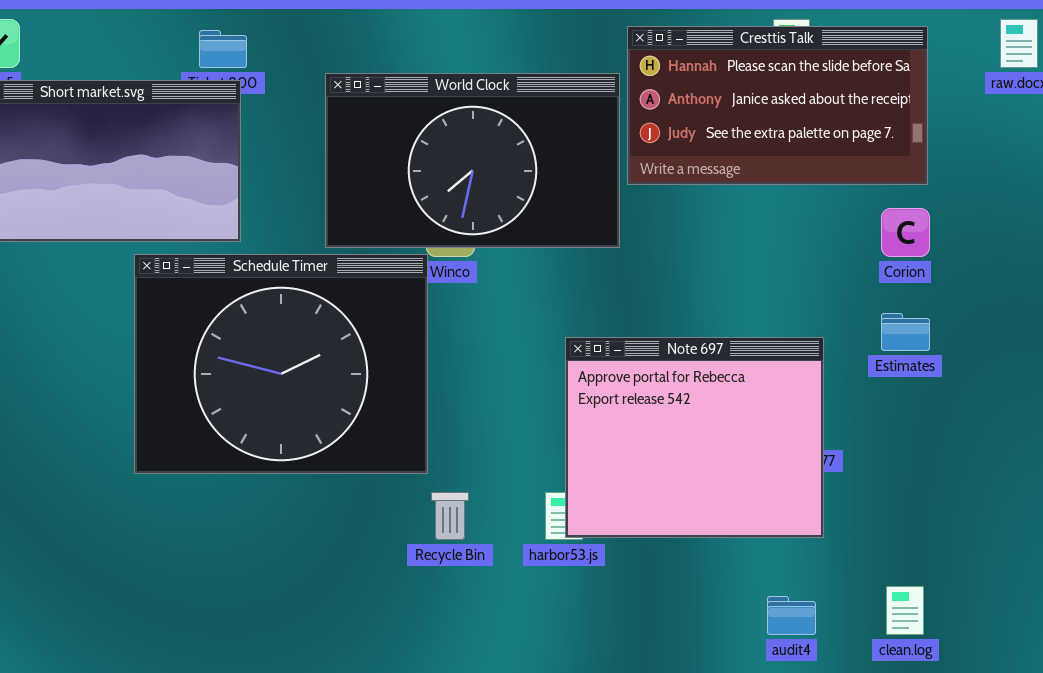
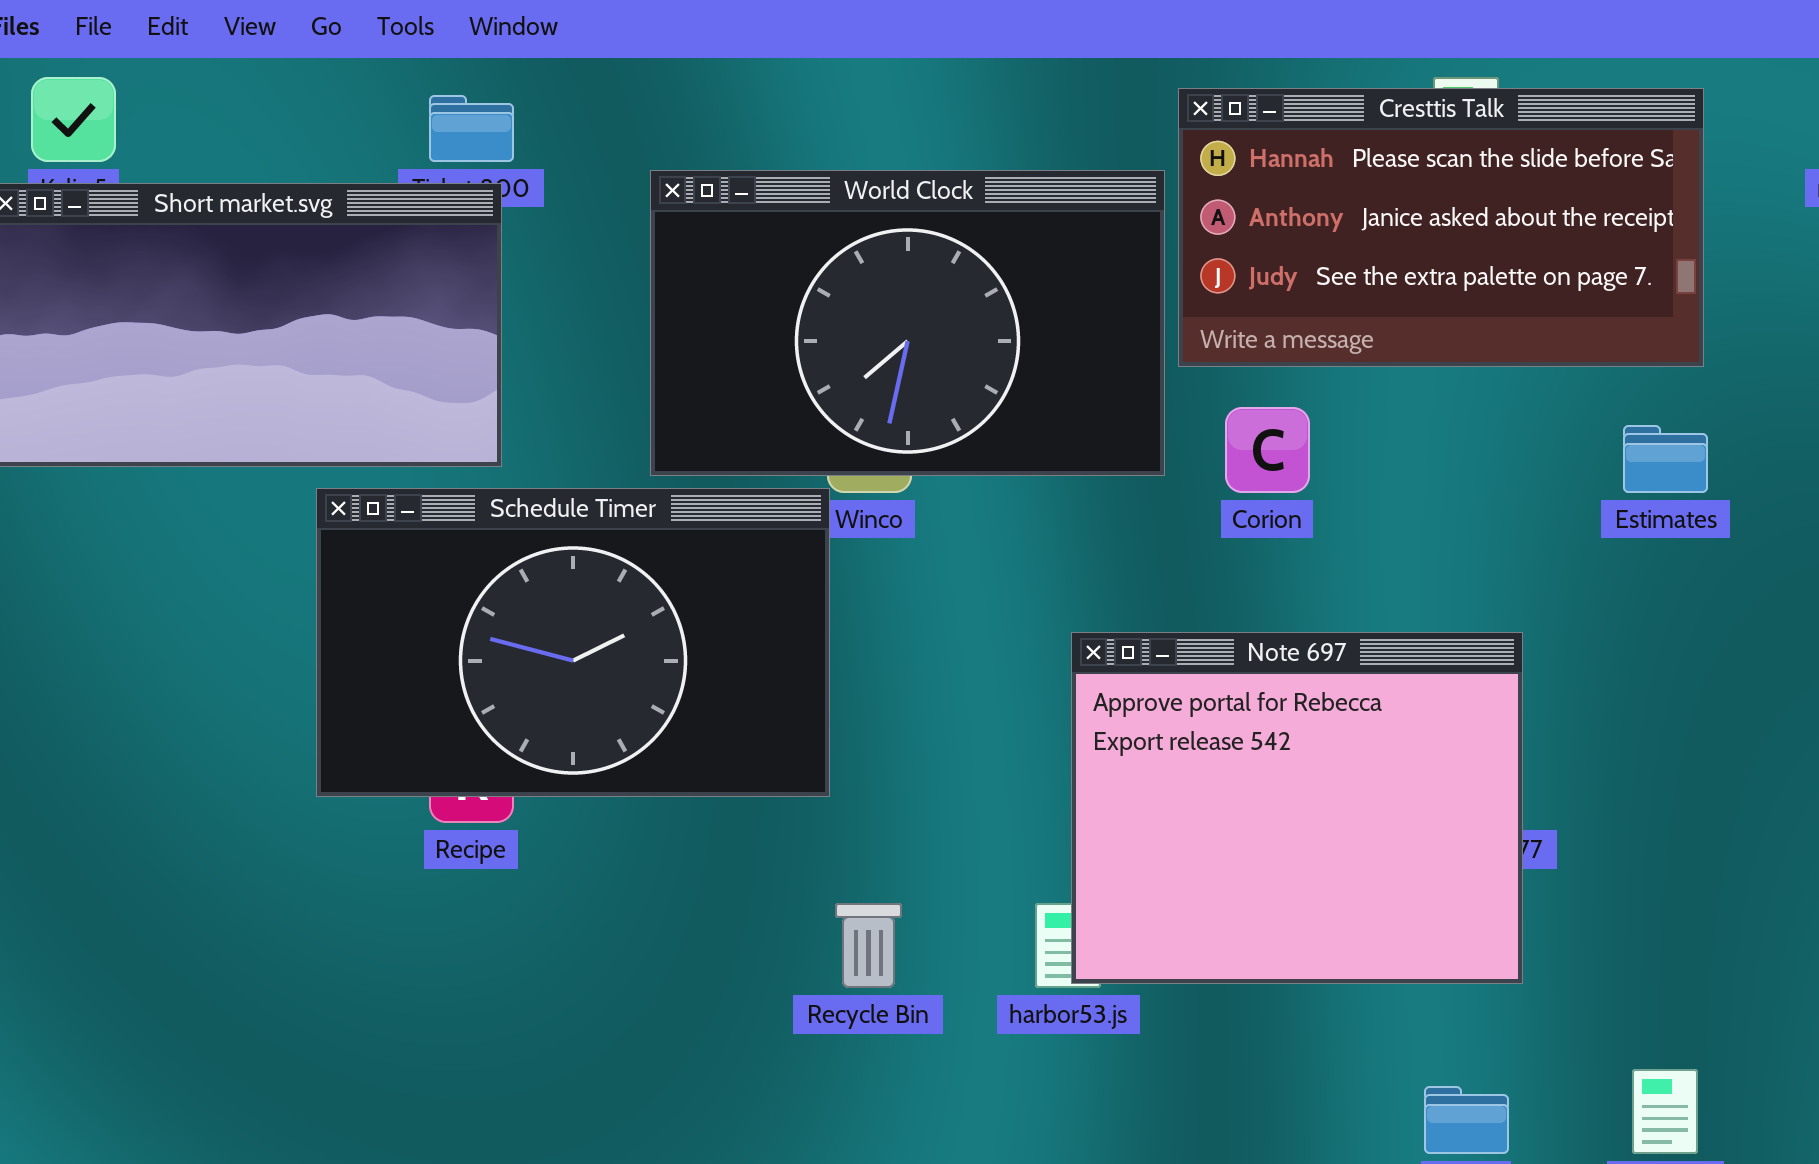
Corion: [881,208,930,257] -> [1225,407,1310,493], moved
Schedule Timer: [134,254,428,474] -> [316,488,830,797], resized
Estimates: [881,313,930,351] -> [1623,425,1708,493], moved

